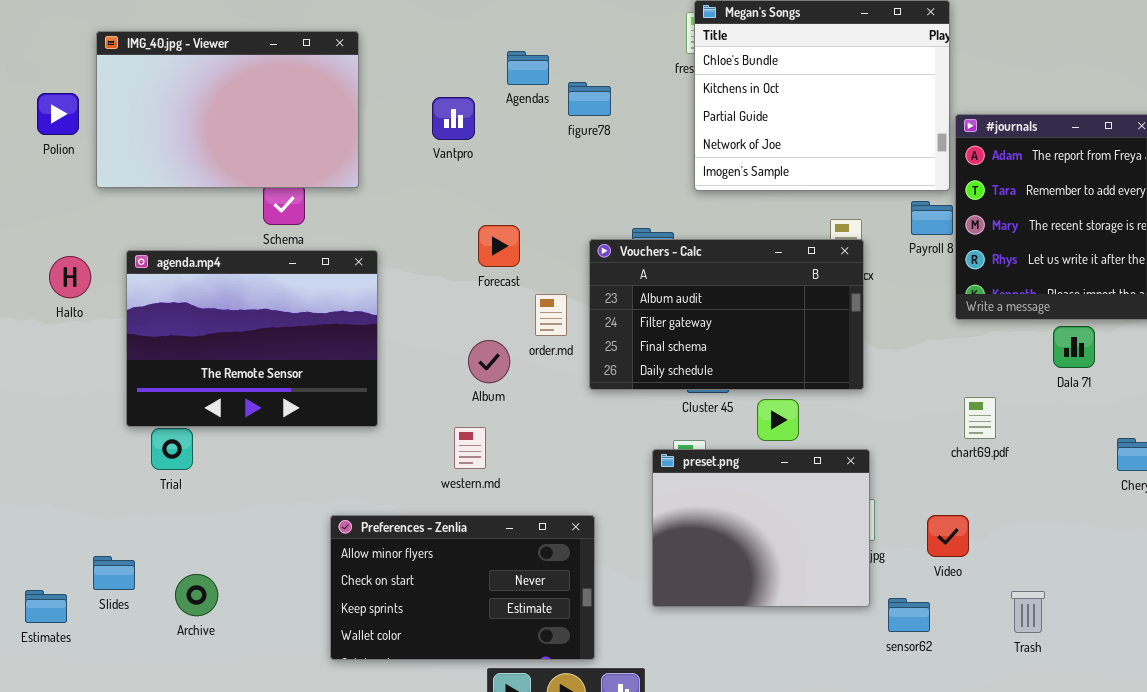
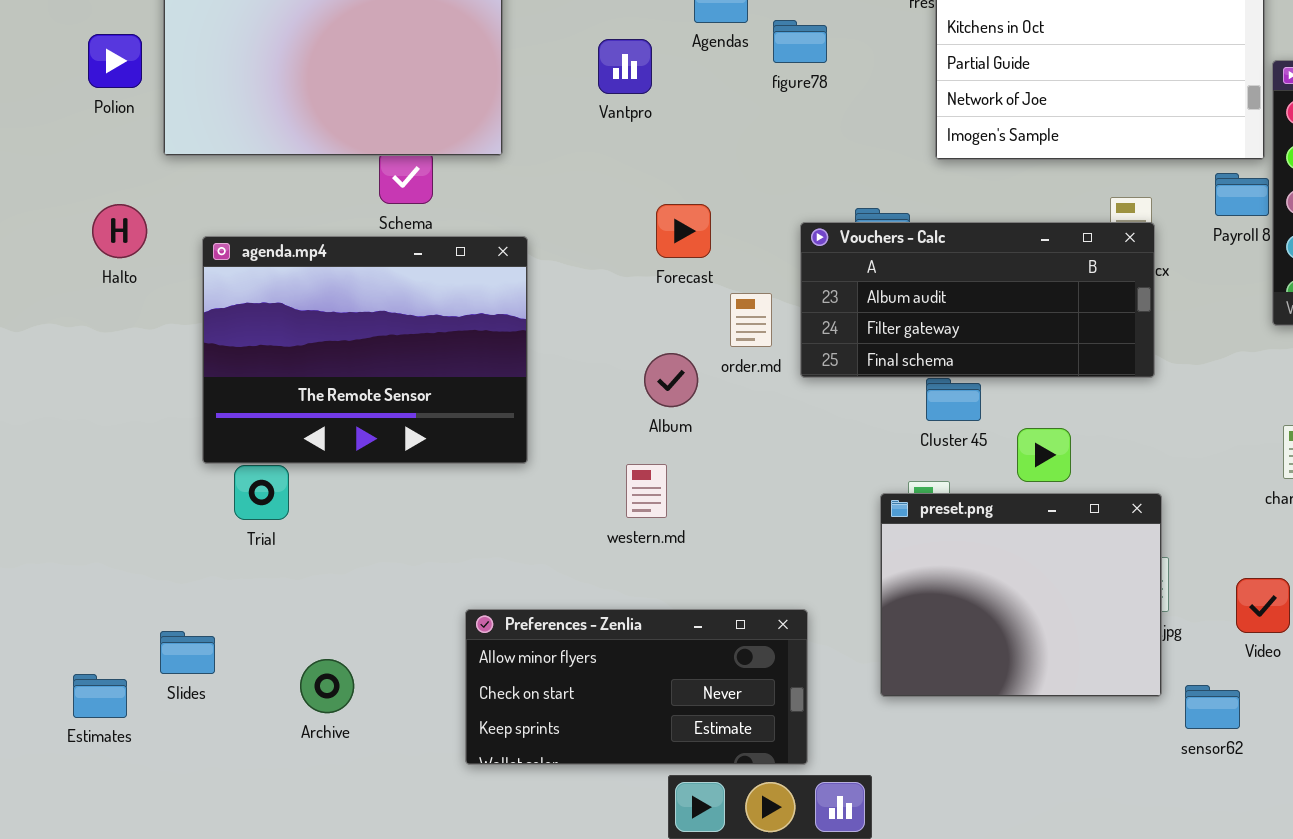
Vouchers - Calc: [589,239,864,390] -> [800,222,1155,378], resized
Halto: [49,256,91,298] -> [92,204,147,258], moved
Preferences - Zenlia: [330,515,595,660] -> [465,609,808,765], resized
Archive: [175,574,218,616] -> [300,659,354,713], moved

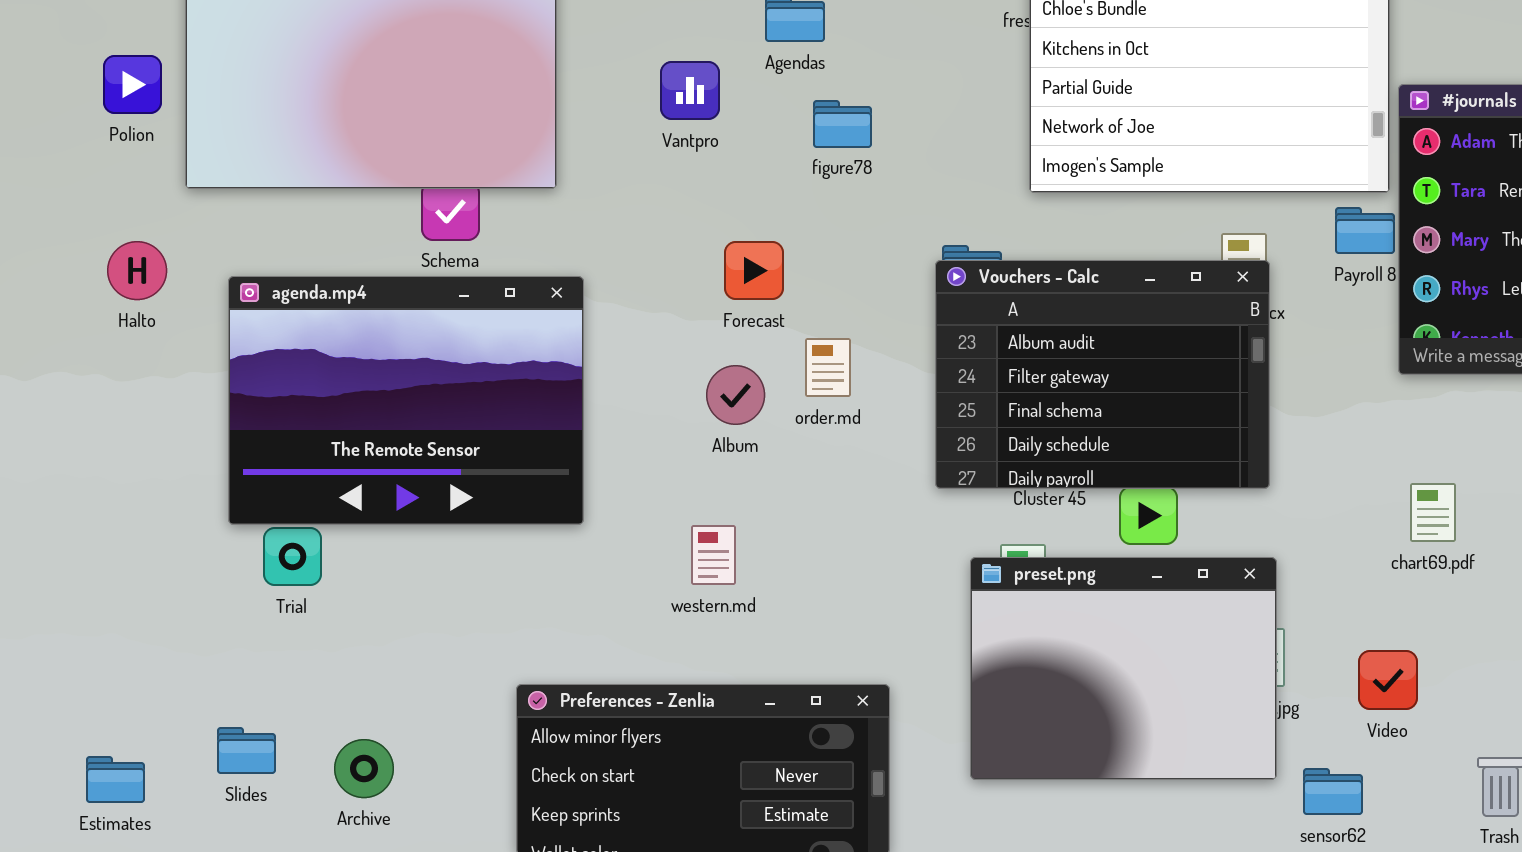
figure78: [773,20,827,63] -> [813,100,872,148], moved
Vouchers - Calc: [800,222,1155,378] -> [935,260,1270,489], resized
Album: [644,353,698,407] -> [706,365,765,425], moved
Slides: [160,631,215,674] -> [217,727,276,774], moved

